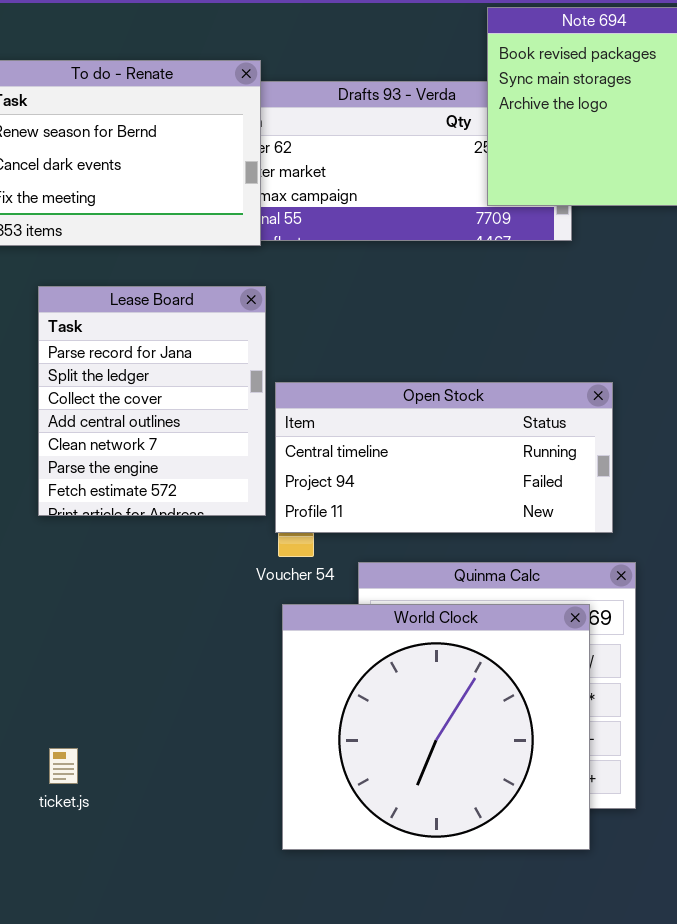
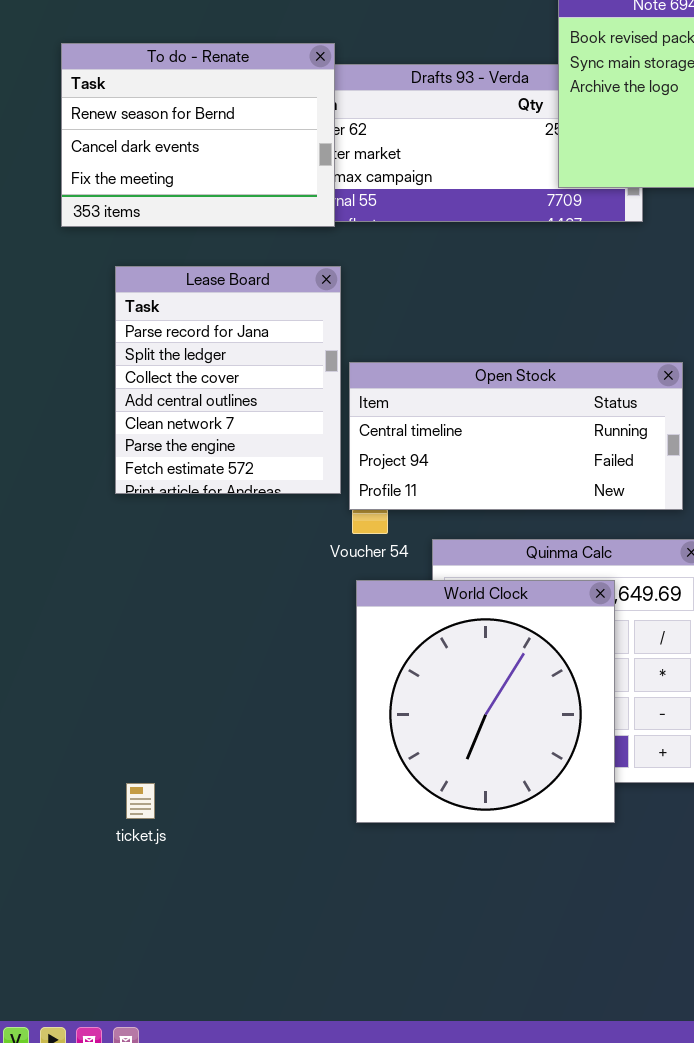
World Clock: [282,604,590,850] -> [356,580,615,823], resized
ticket.js: [49,748,78,784] -> [126,783,155,819], moved

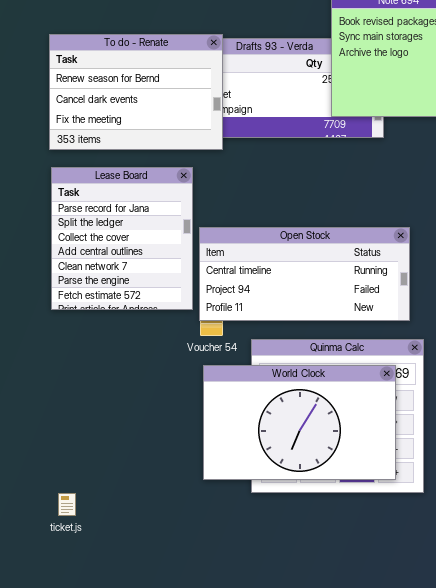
To do - Renate: [61,43,335,227] -> [49,34,223,150], moved
World Clock: [356,580,615,823] -> [203,365,396,480], resized

